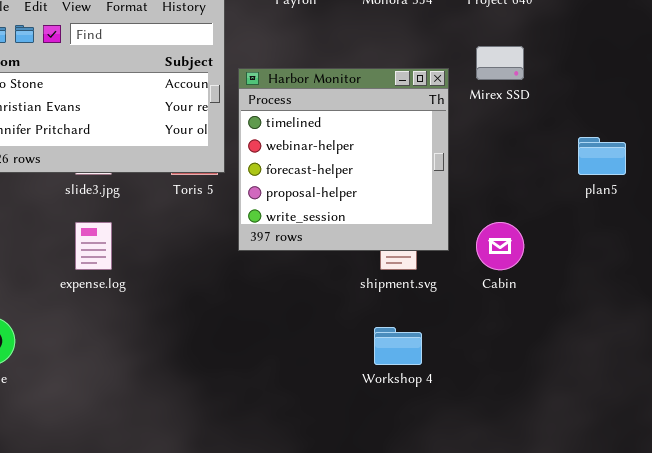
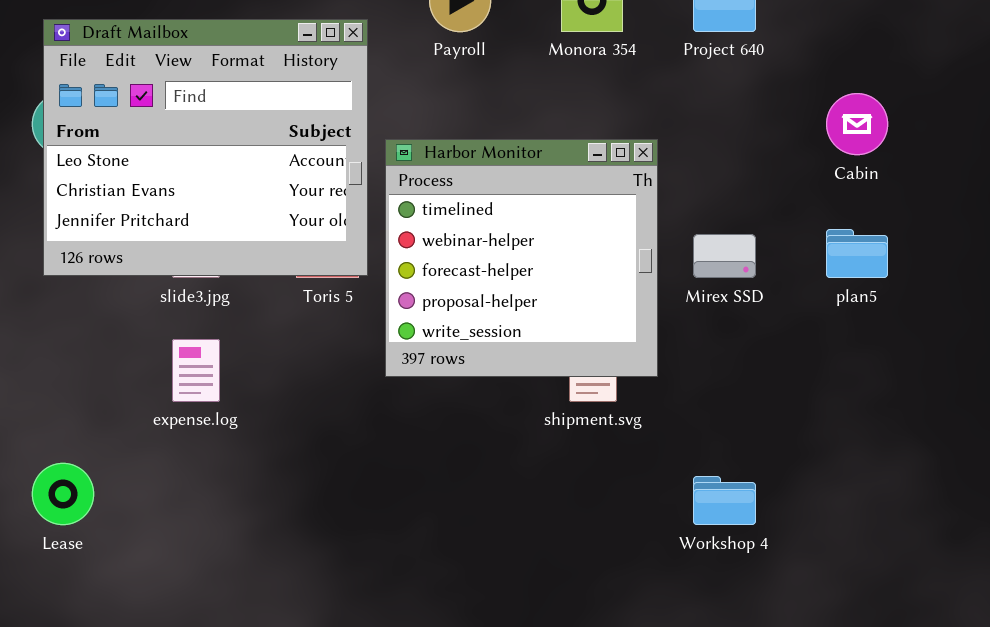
Mirex SSD: [476,46,524,80] -> [693,234,756,278], moved
Cabin: [476,222,524,270] -> [826,93,888,155], moved
Workshop 4: [374,327,422,365] -> [693,476,756,525], moved

